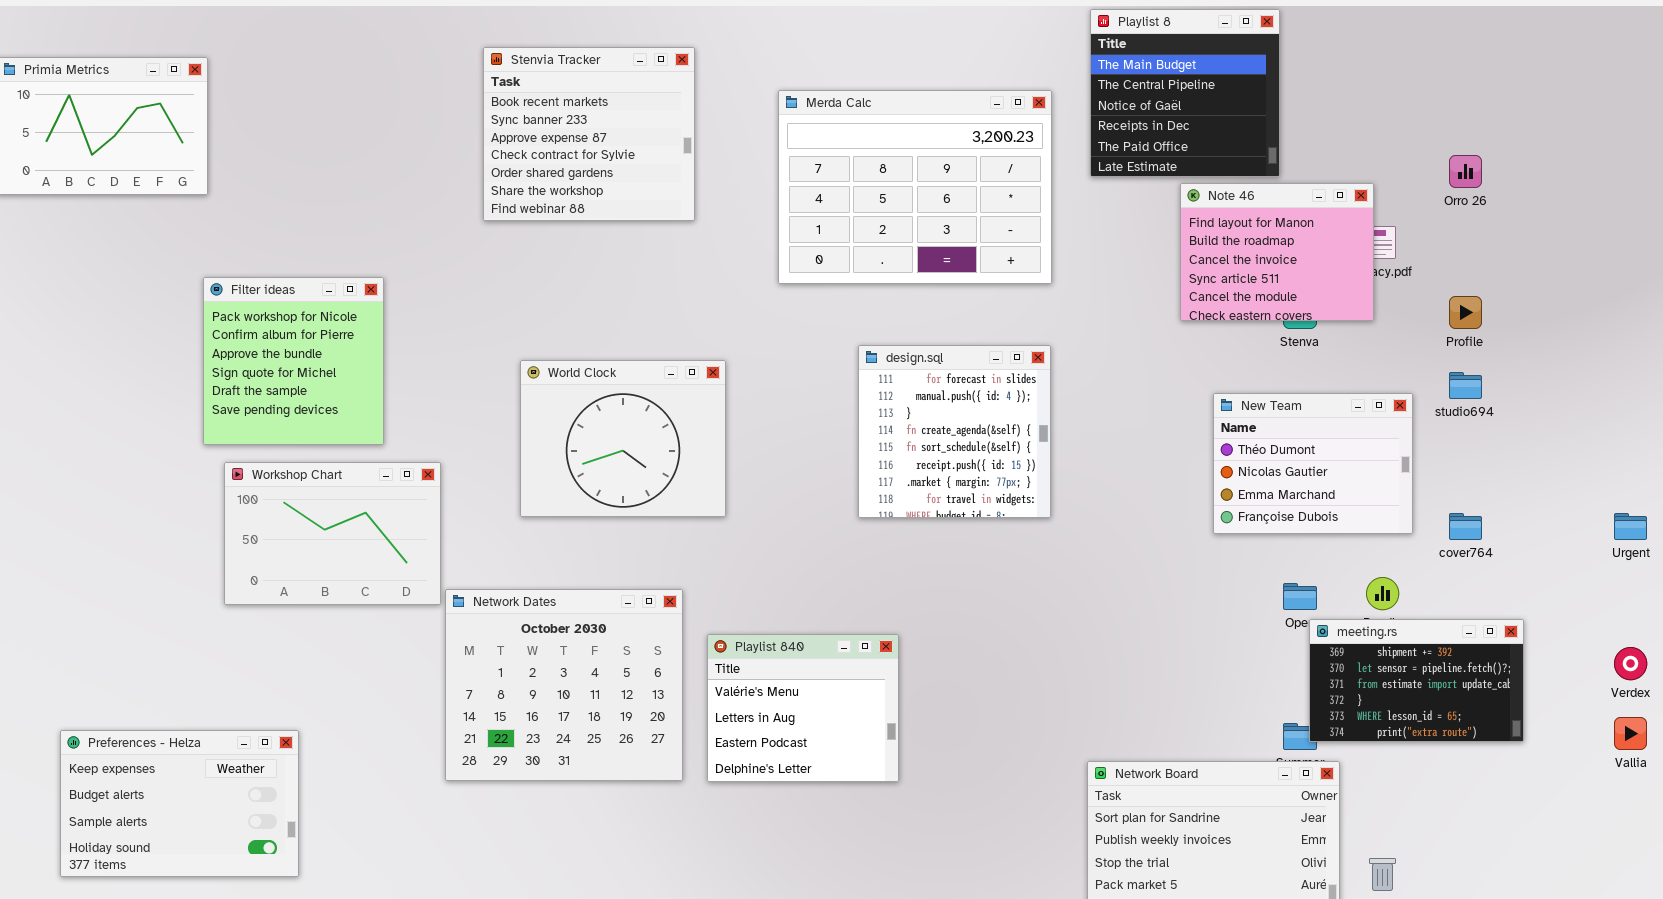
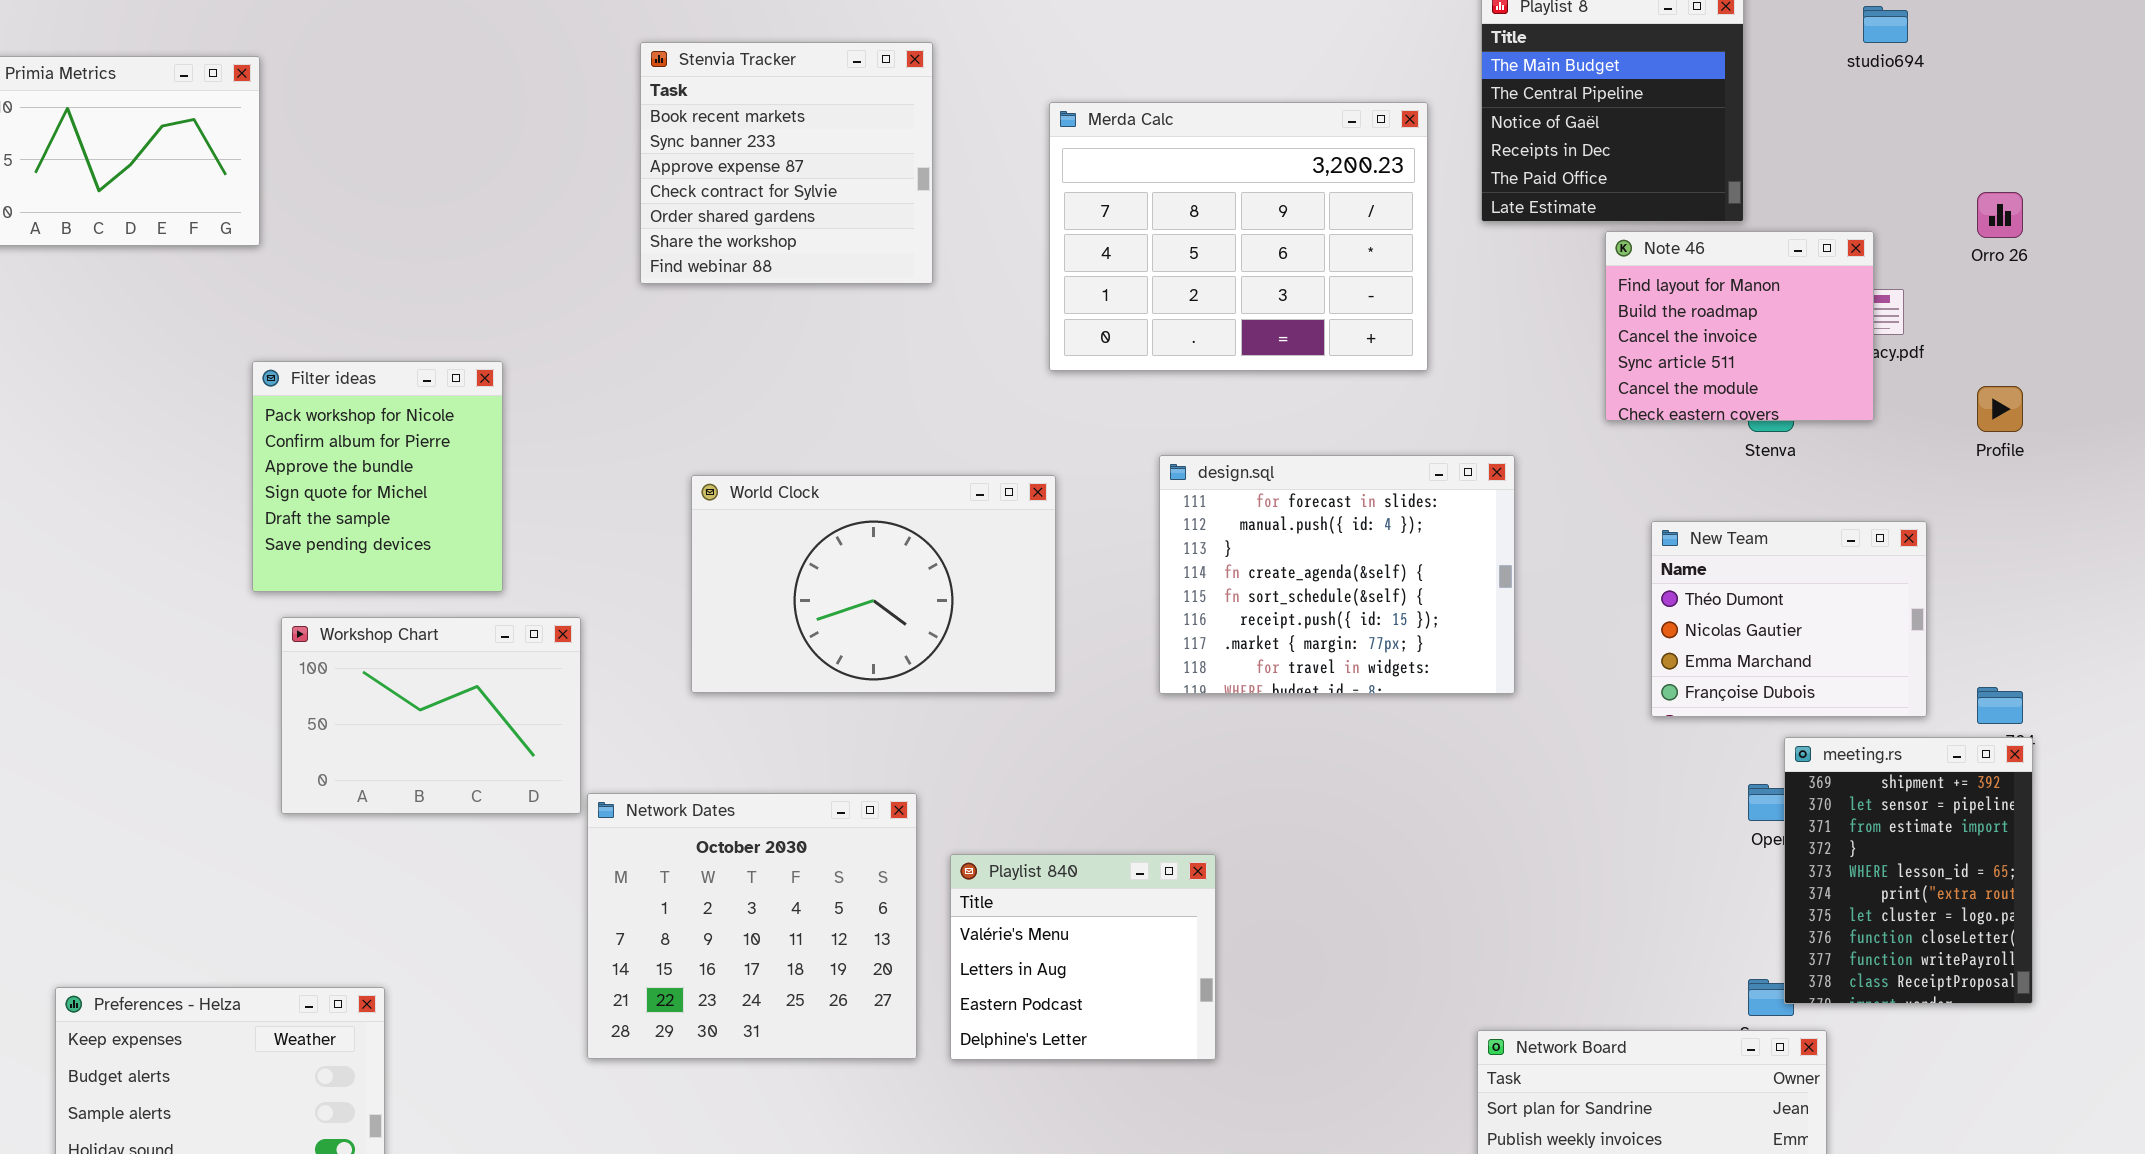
design.sql: [858,345,1051,518] -> [1159,455,1515,694], resized
World Clock: [520,360,726,517] -> [691,475,1056,693], resized
studio694: [1449,372,1482,399] -> [1863,6,1908,43], moved
meeting.rs: [1309,619,1524,742] -> [1784,737,2033,1004], resized

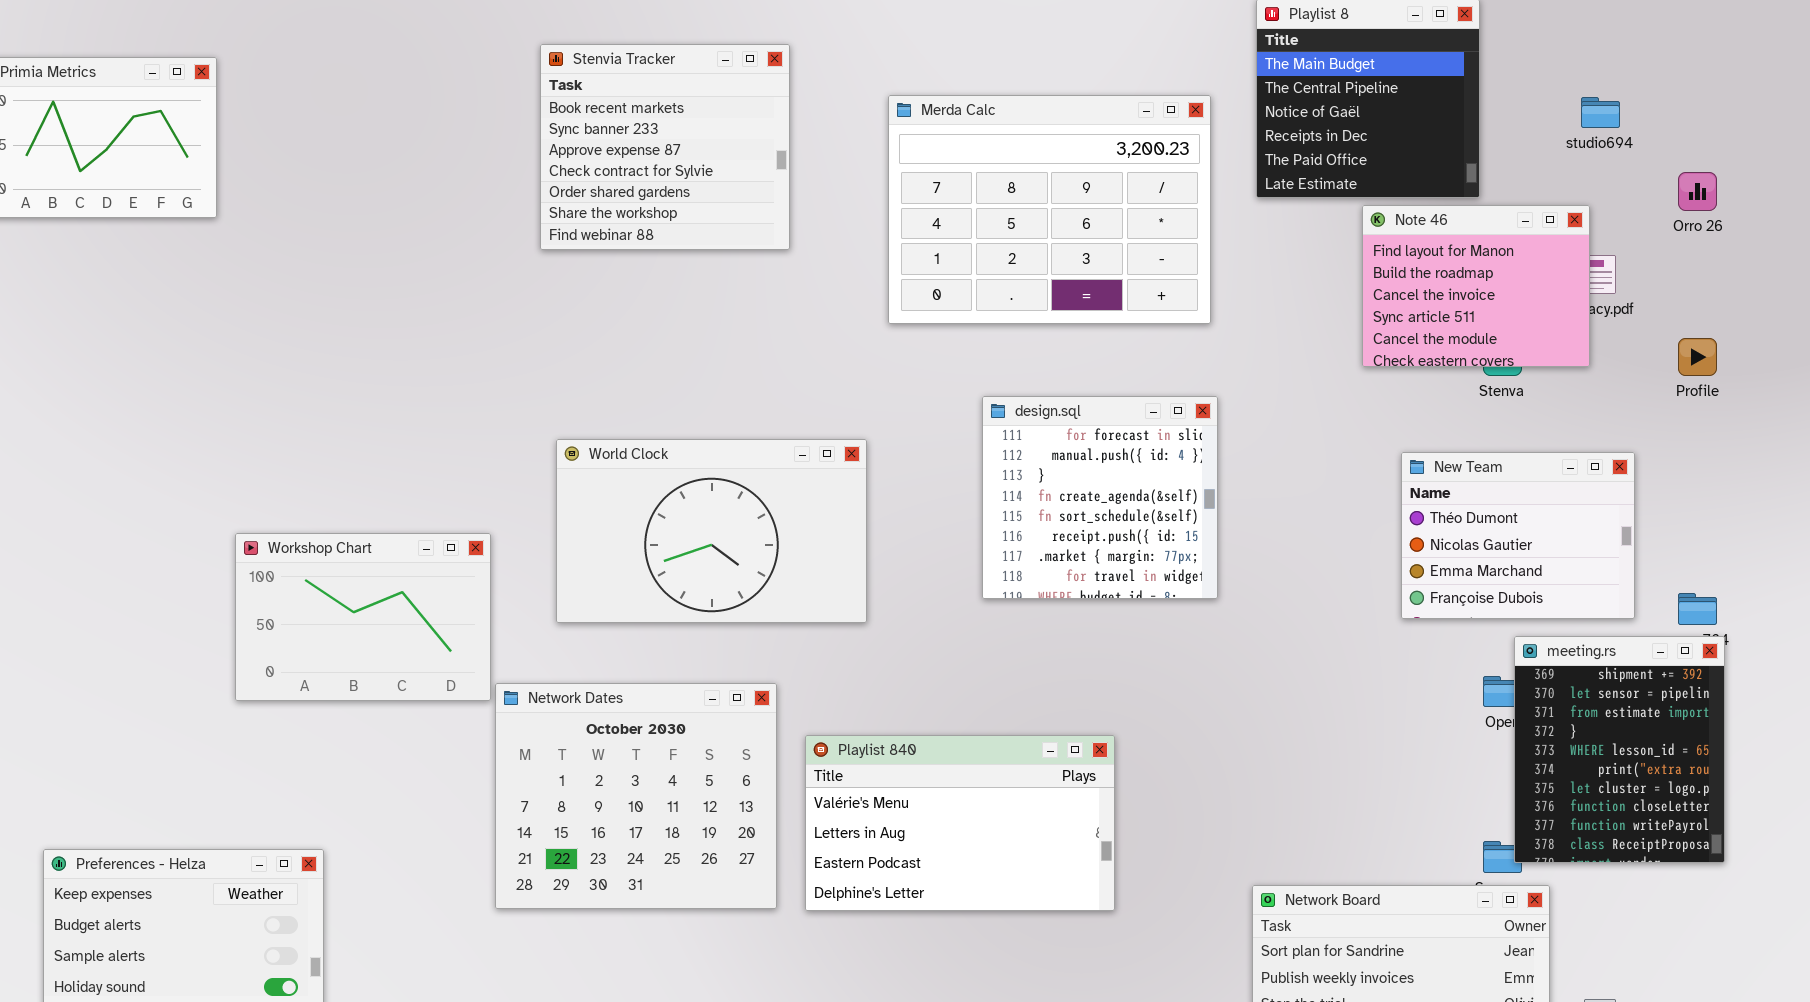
studio694: [1863,6,1908,43] -> [1581,97,1620,128], moved
Filter ideas: [252,361,503,592] -> none, closed
design.sql: [1159,455,1515,694] -> [982,396,1218,599], resized
World Clock: [691,475,1056,693] -> [556,439,867,623], moved
Playlist 840: [950,854,1216,1060] -> [805,735,1115,911], resized

